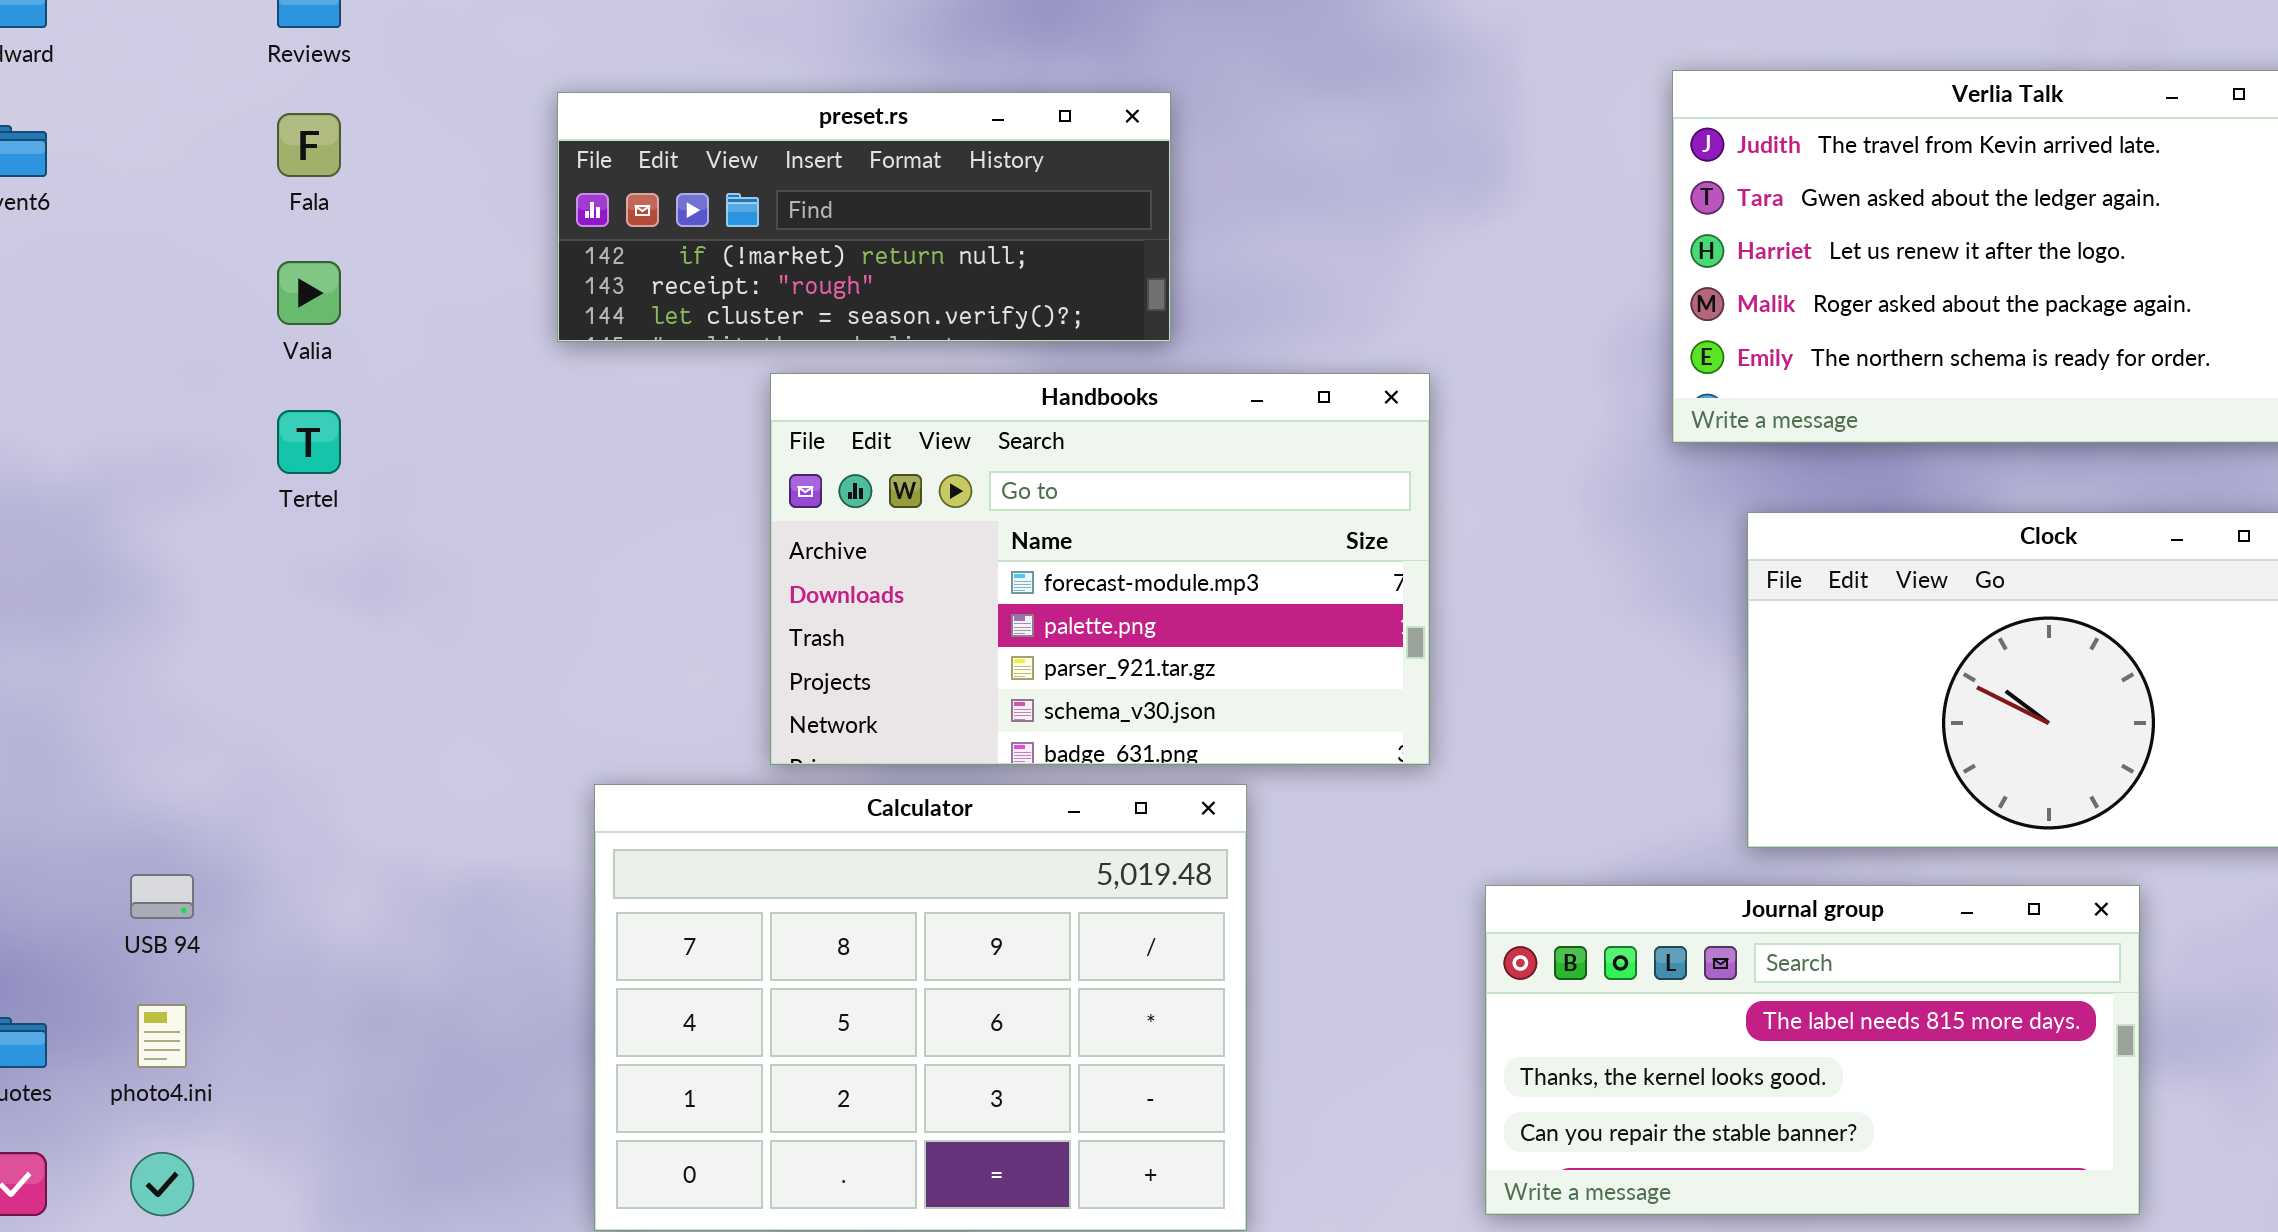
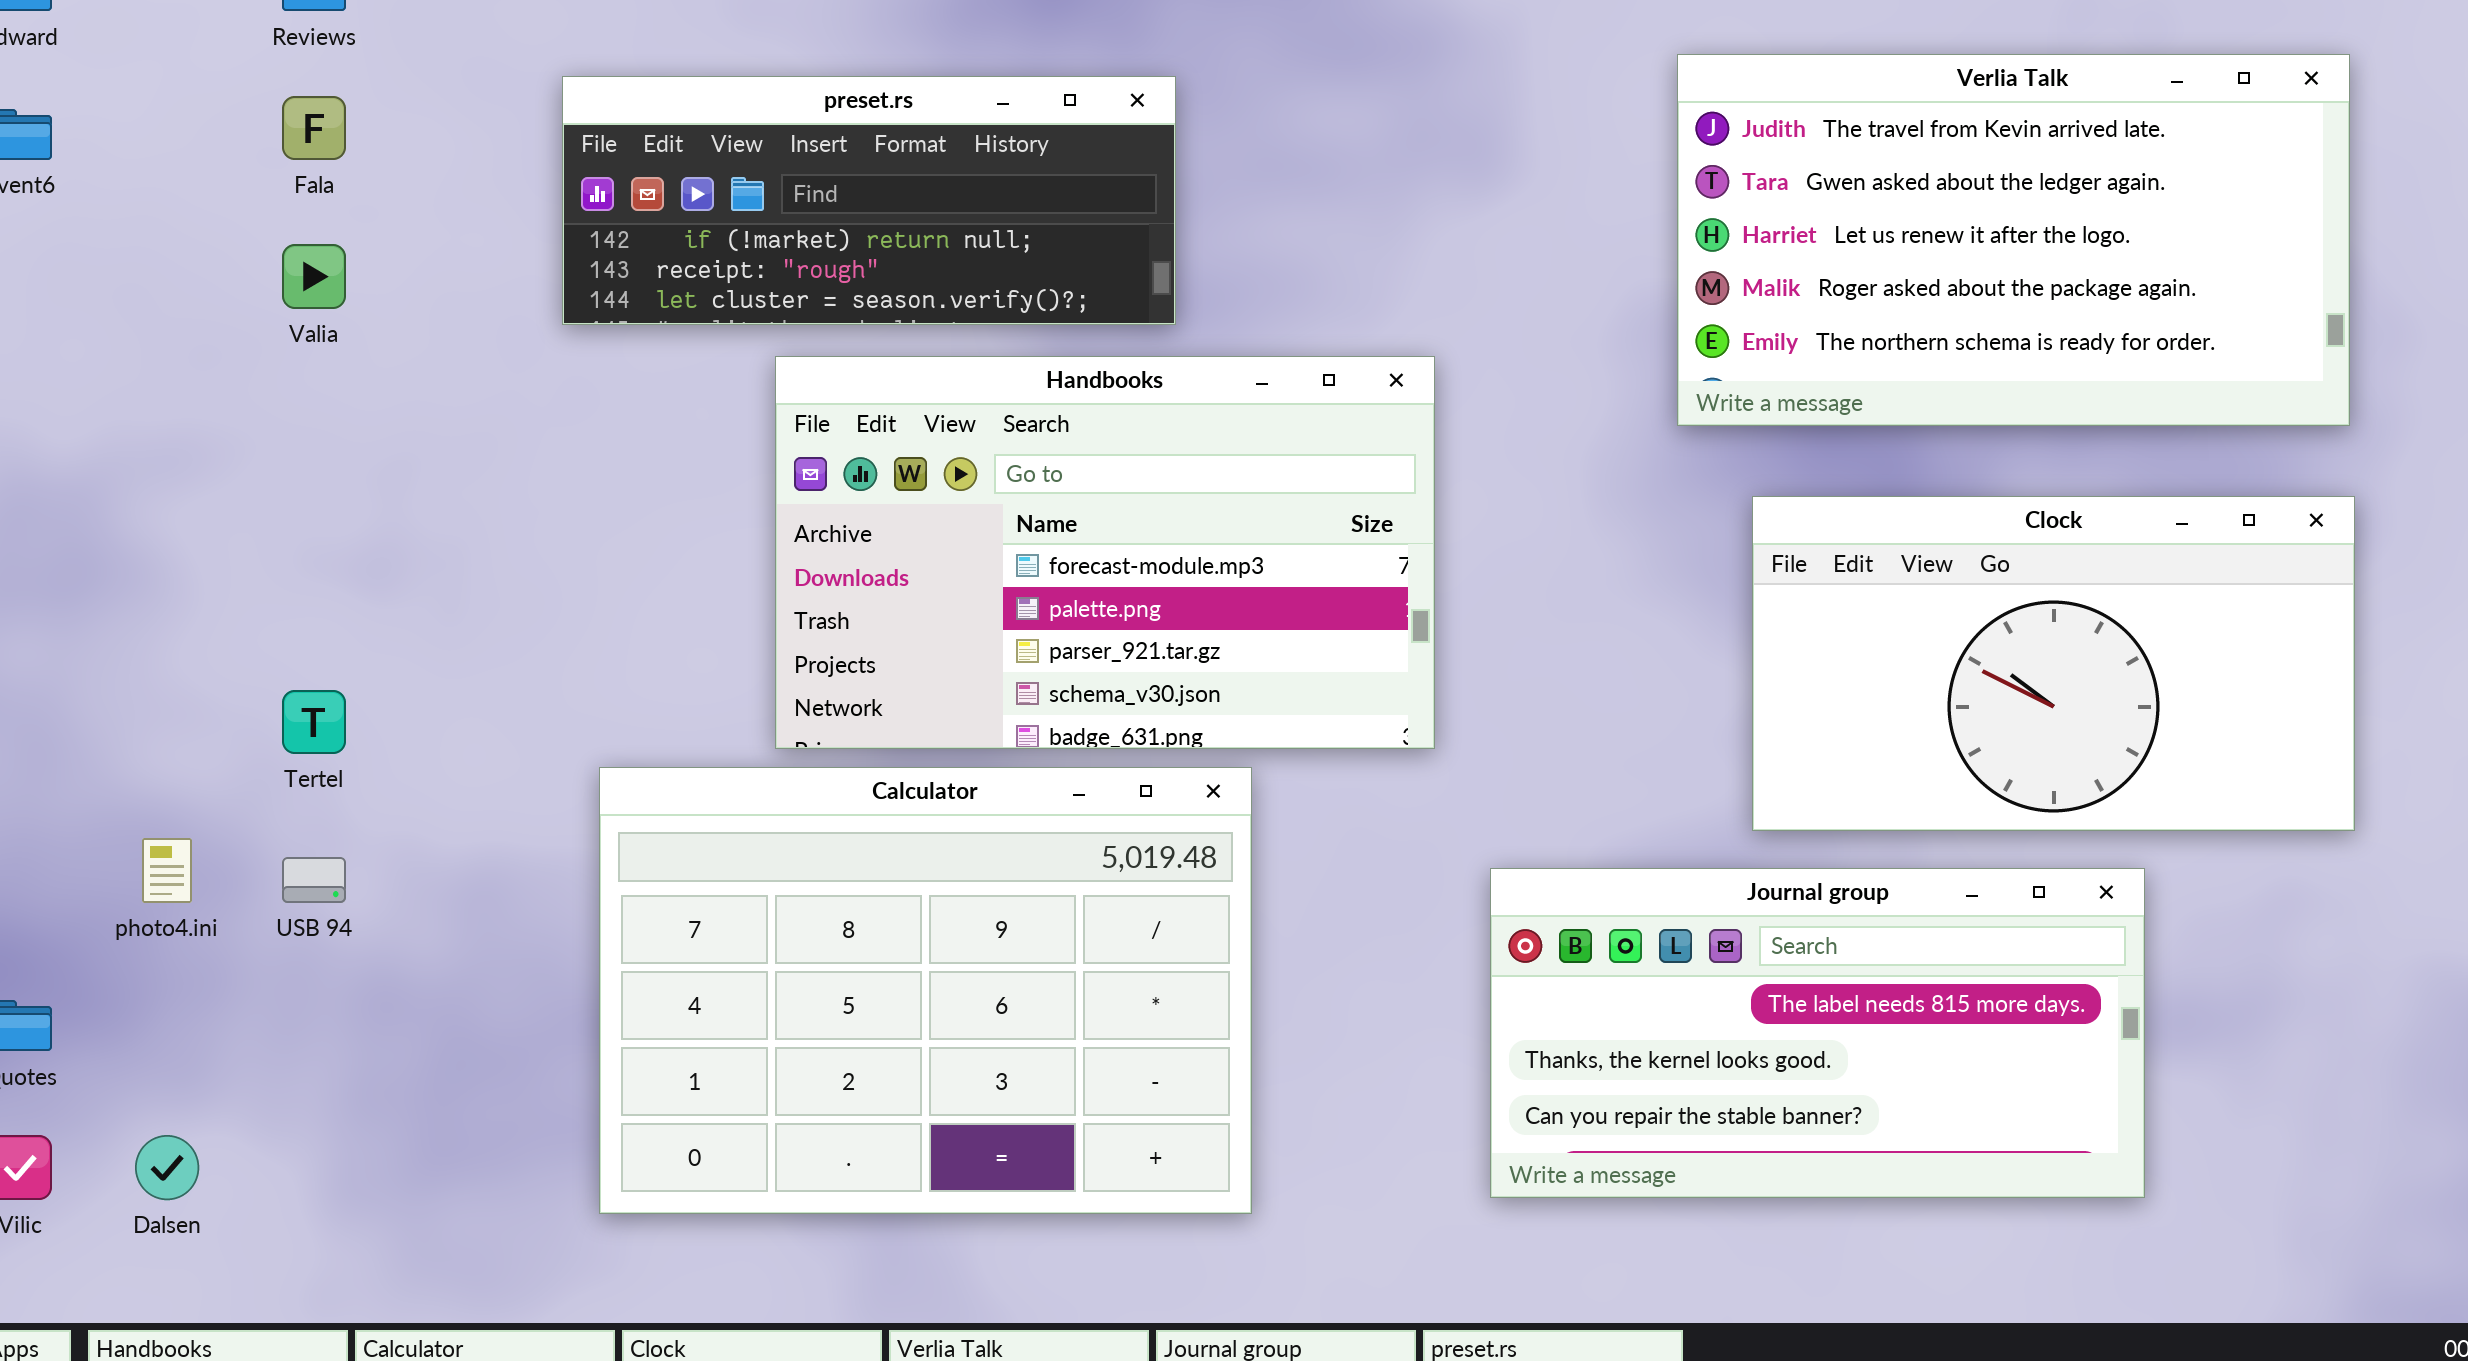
Tertel: [277,410,341,474] -> [282,690,346,754], moved
USB 94: [130,874,194,919] -> [282,857,346,903], moved
photo4.ini: [137,1004,187,1068] -> [142,838,192,903], moved

